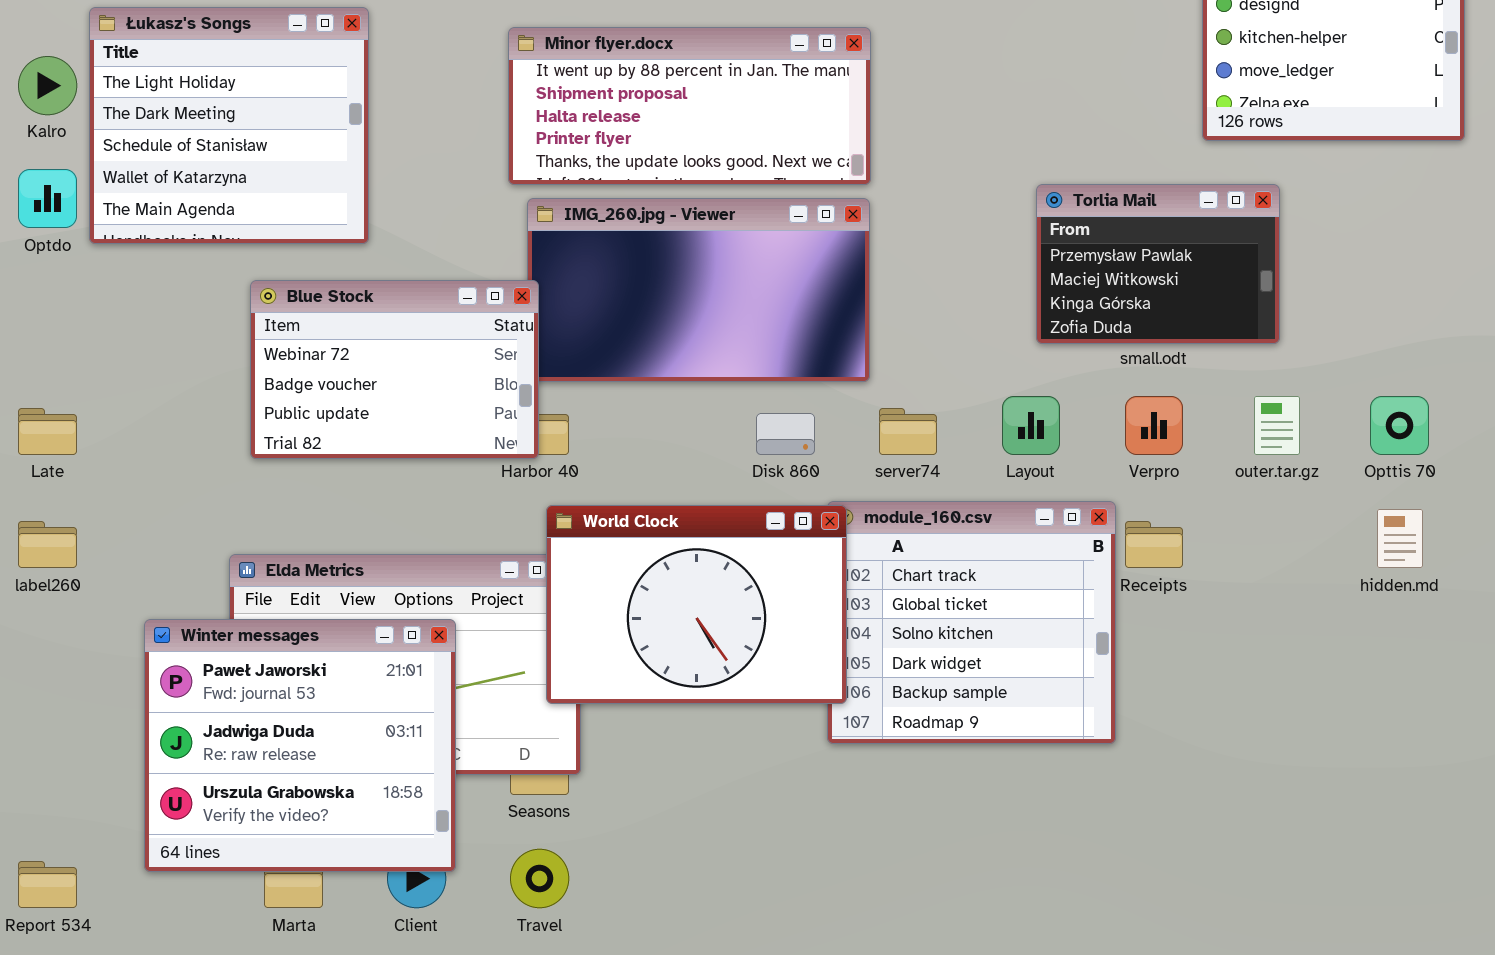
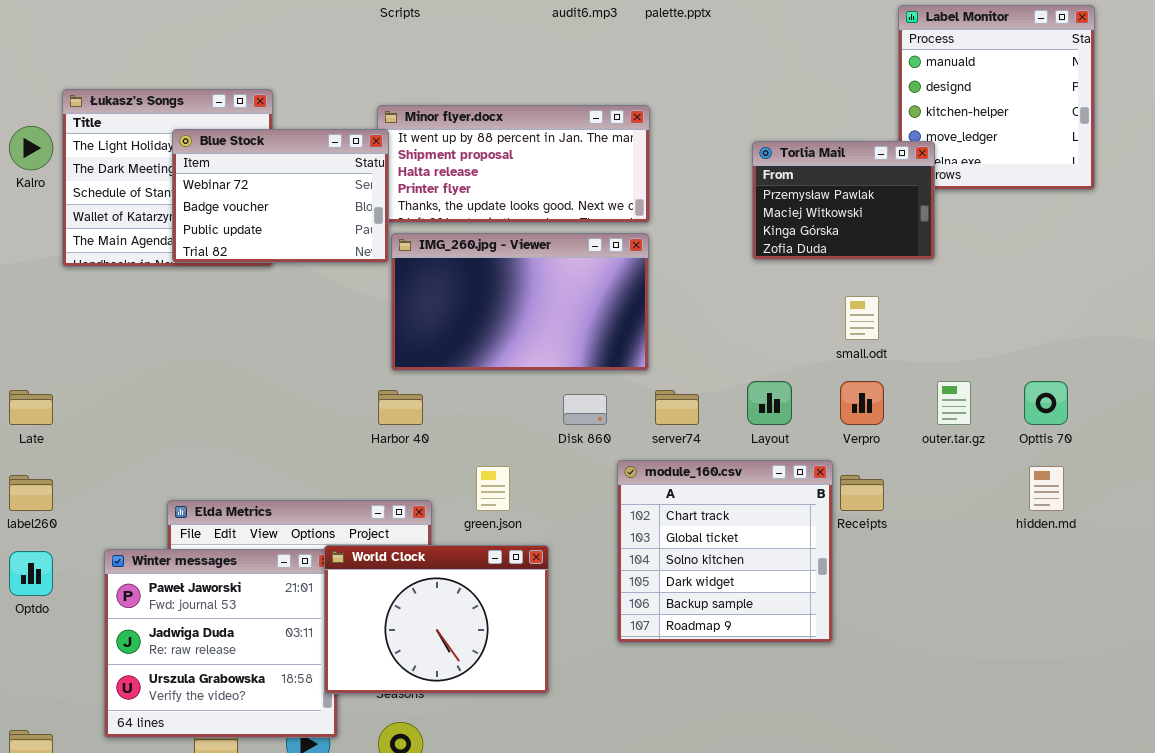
Optdo: [18,169,77,228] -> [9,551,53,596], moved
Torlia Mail: [1036,184,1280,344] -> [752,141,935,260], moved
Blue Stock: [250,280,539,459] -> [172,129,389,263], moved
World Clock: [546,505,847,704] -> [324,545,549,694], moved

